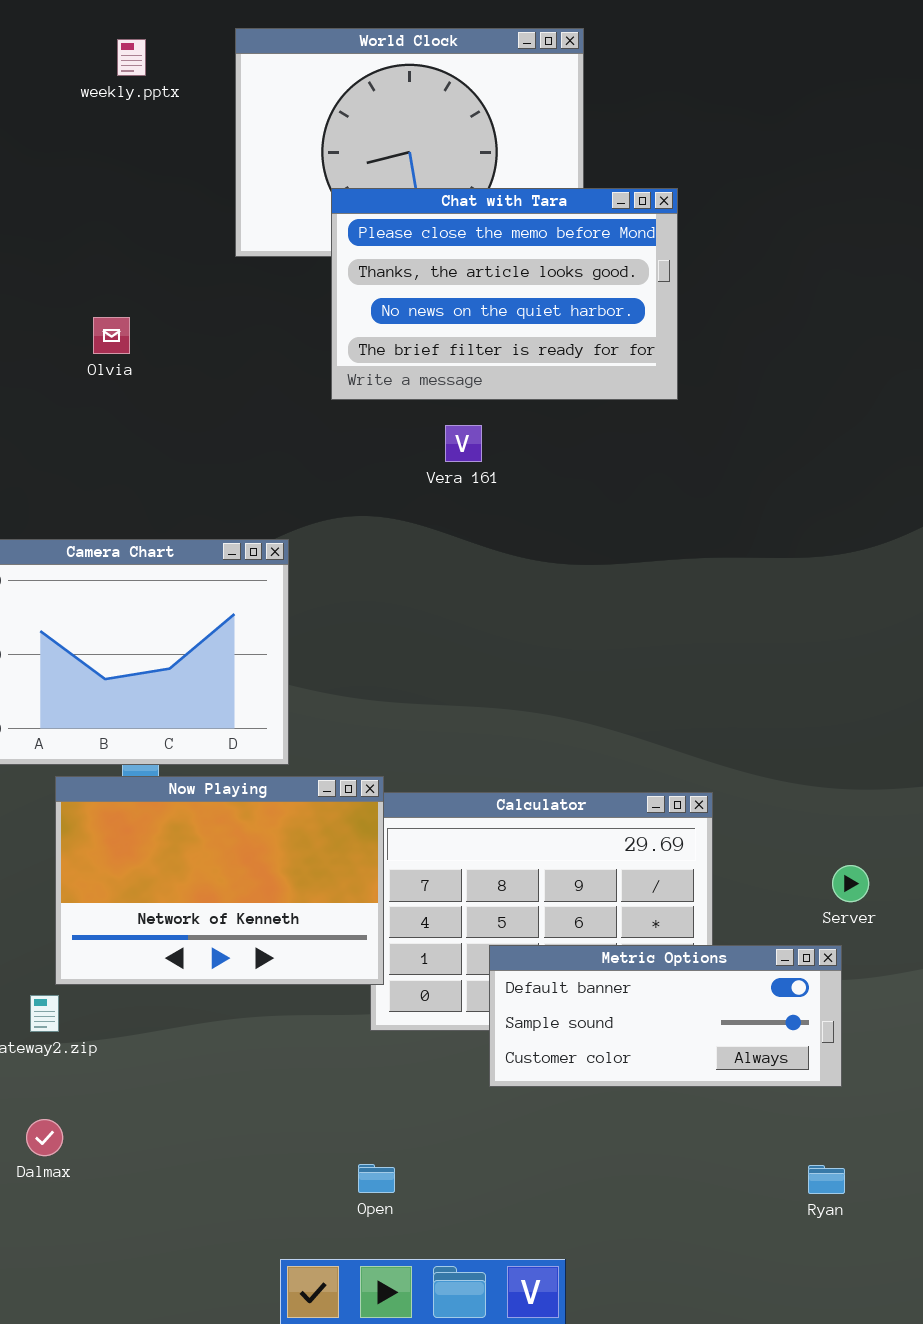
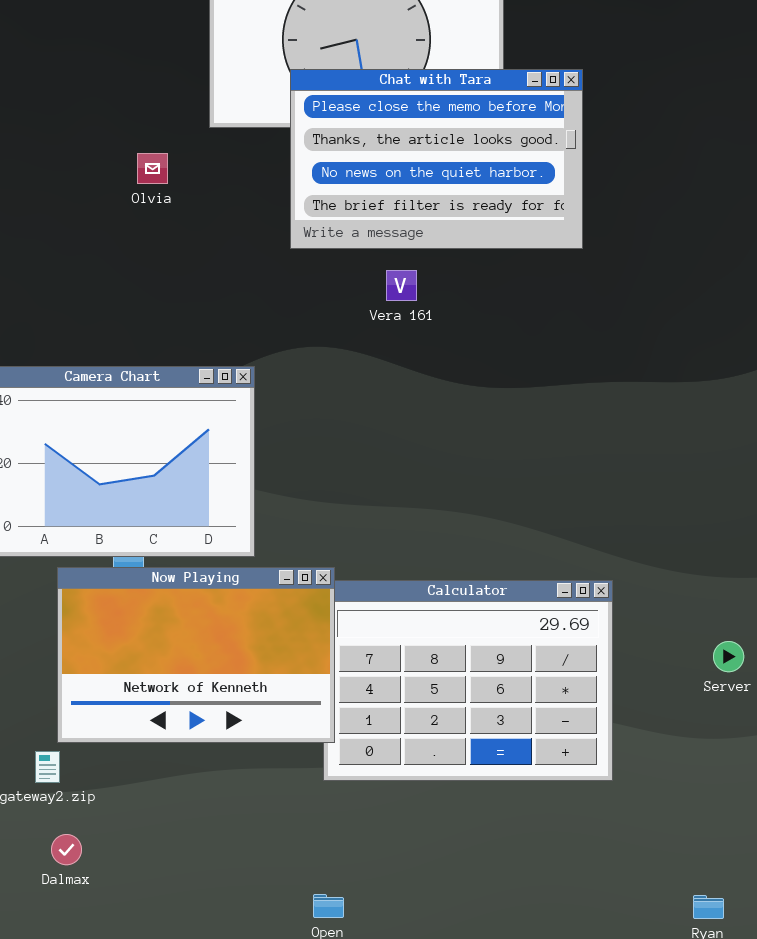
Olvia: [93,317,130,354] -> [137,153,168,184], moved
Metric Options: [489,945,842,1087] -> none, closed
Dalmax: [26,1119,63,1156] -> [51,834,82,865], moved

